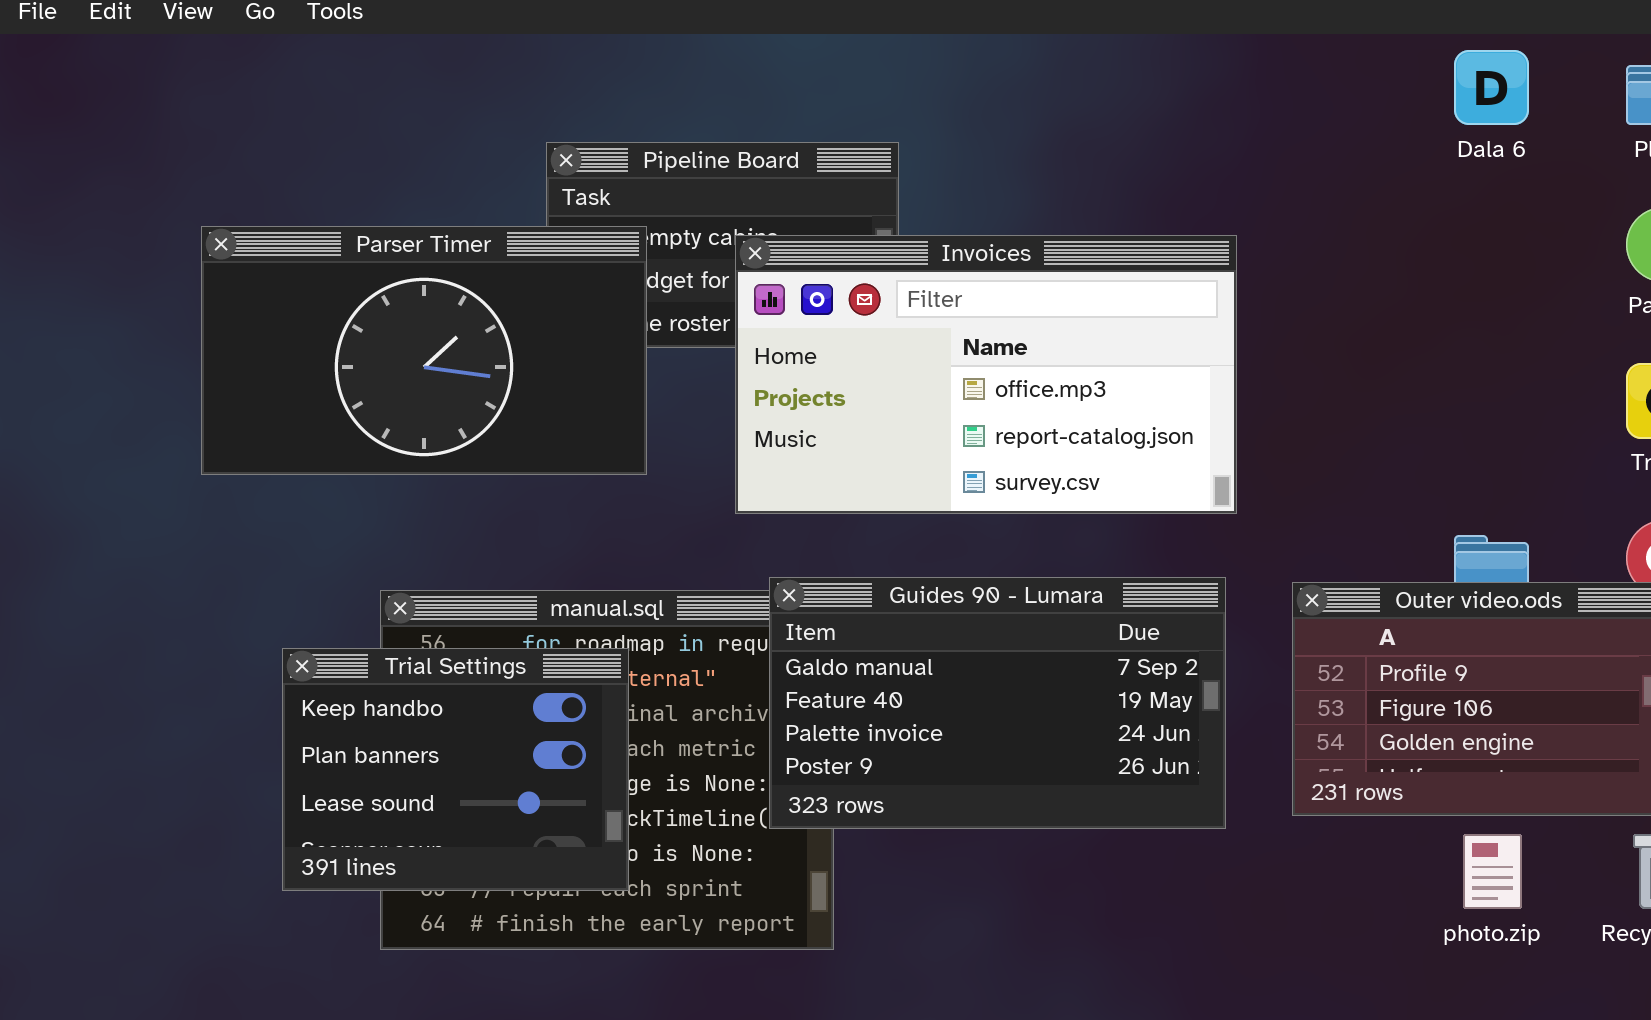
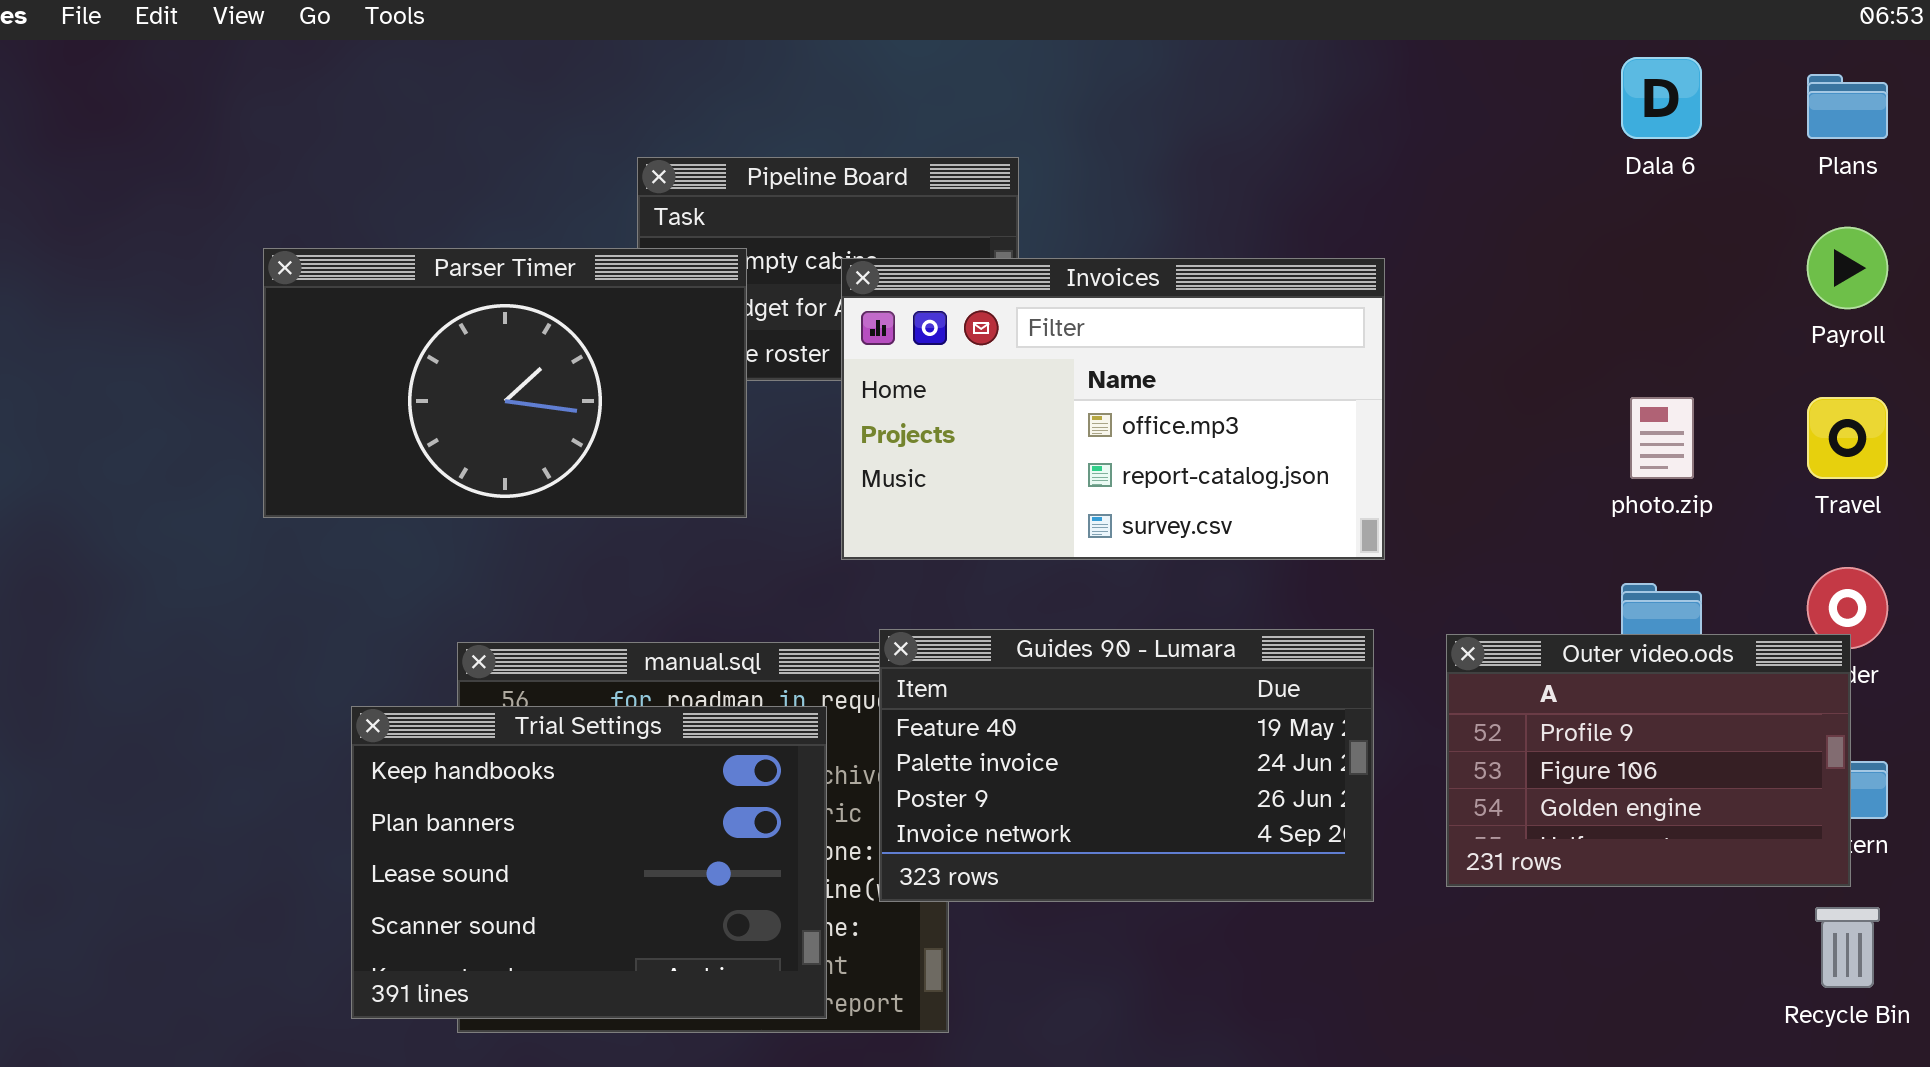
Guides 90 - Lumara: [769,577,1226,829] -> [879,629,1374,902], scrolled down 1 row
Trial Settings: [282,648,629,891] -> [351,706,827,1019], resized
photo.zip: [1463,834,1522,909] -> [1630,397,1694,479], moved

